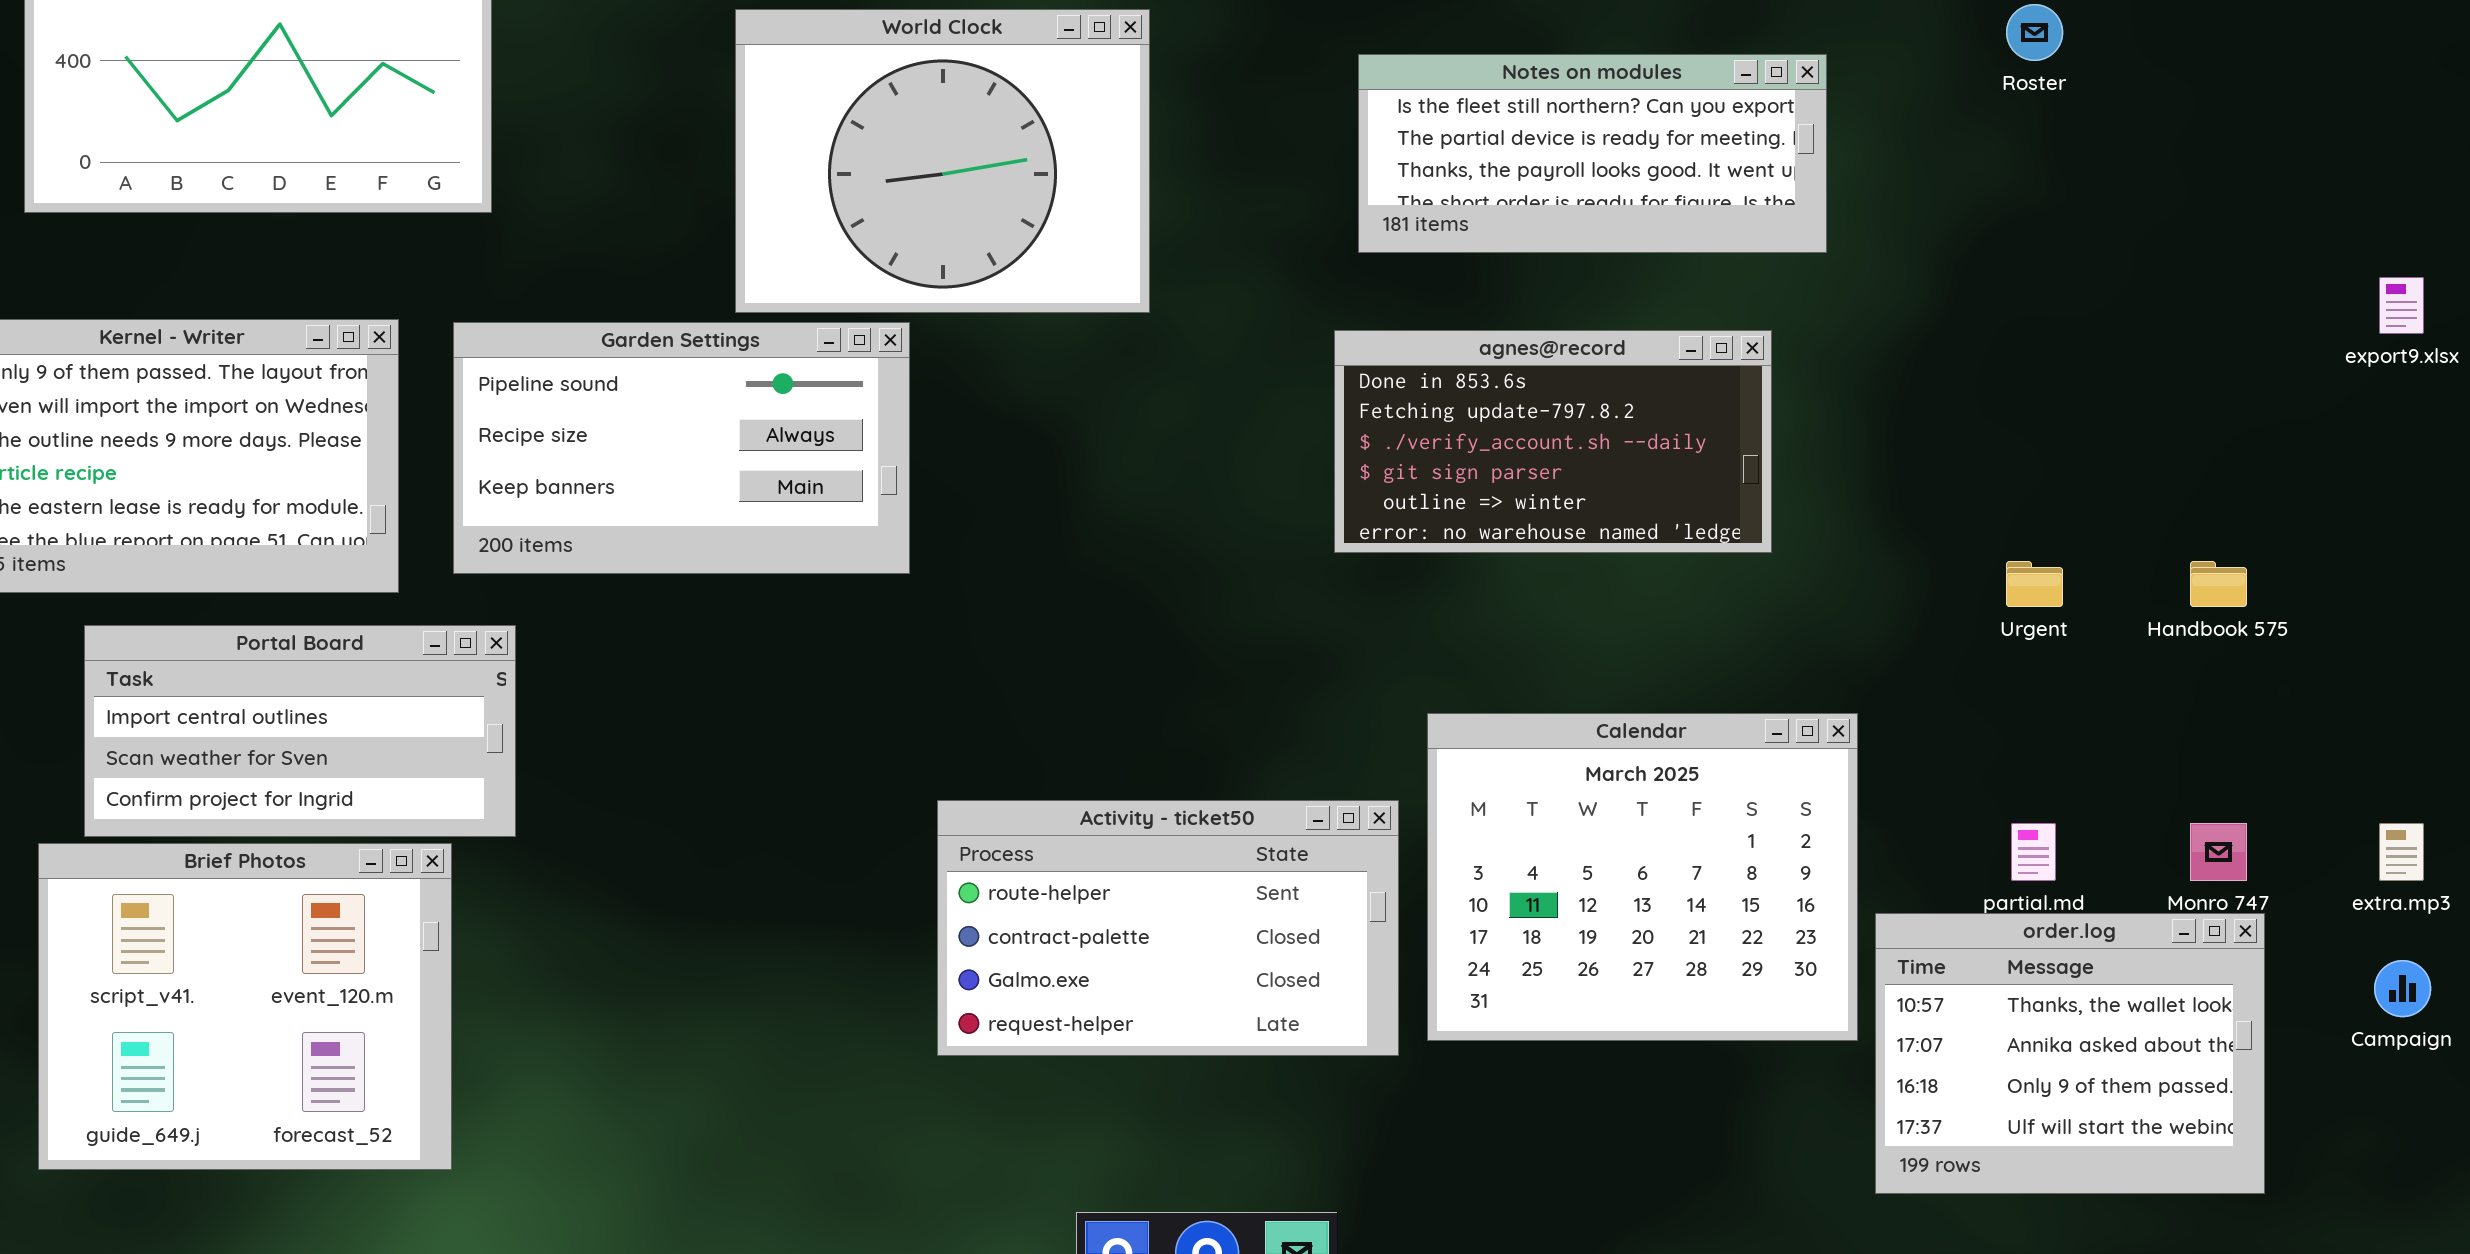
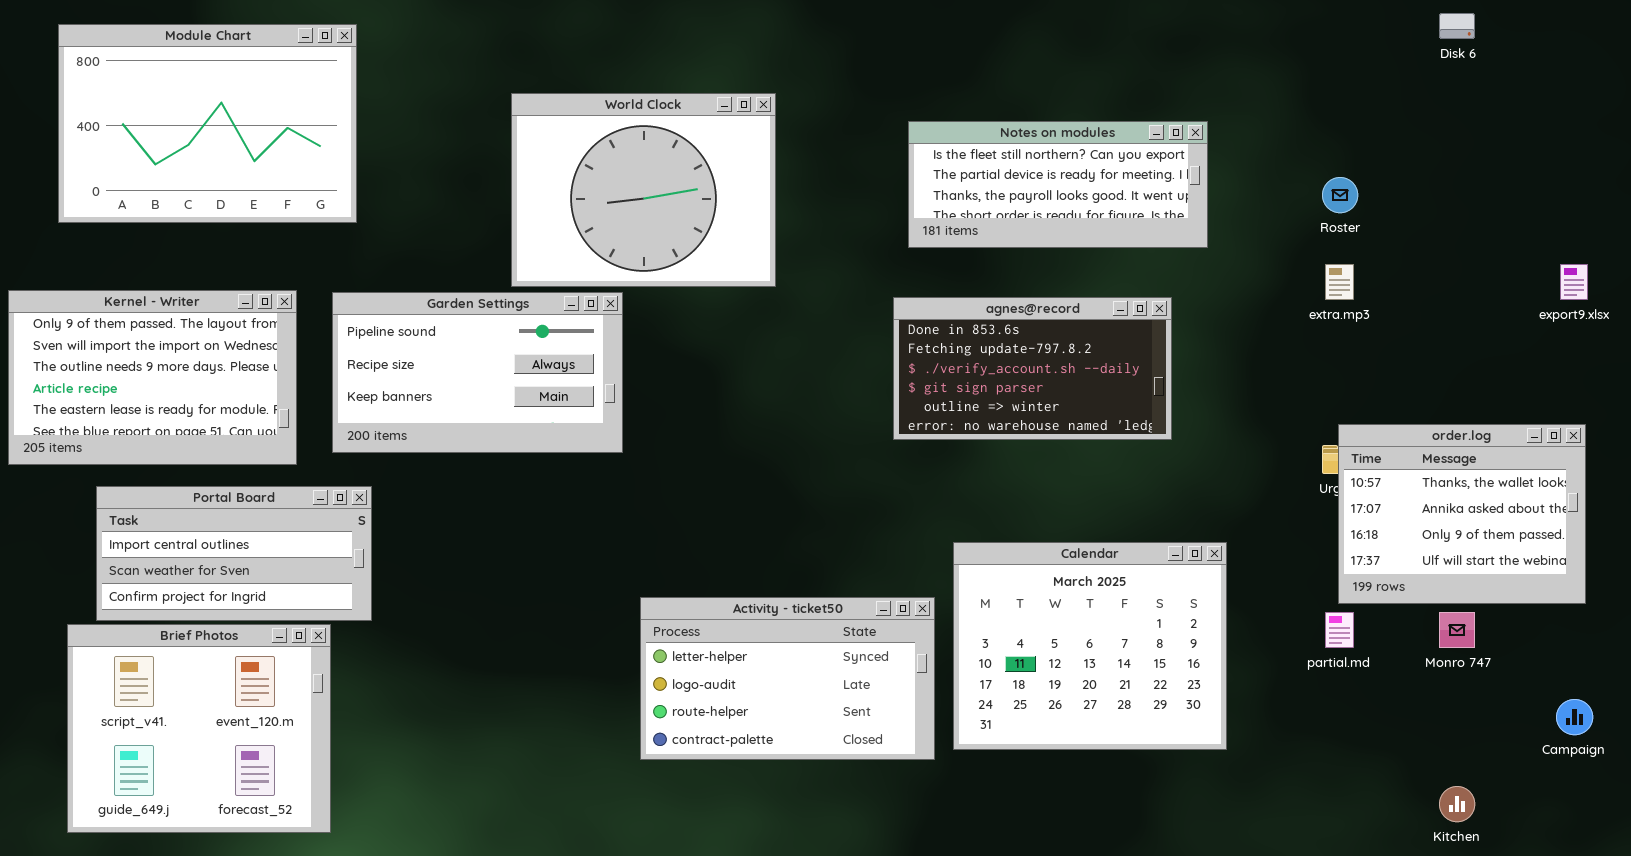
Roster: [2006,4,2063,61] -> [1322,177,1358,213], moved
Activity - ticket50: [937,800,1399,1056] -> [640,597,935,760], scrolled up 2 rows
extra.mp3: [2379,823,2424,881] -> [1325,264,1354,300], moved
order.log: [1875,913,2265,1194] -> [1338,424,1586,604], moved

